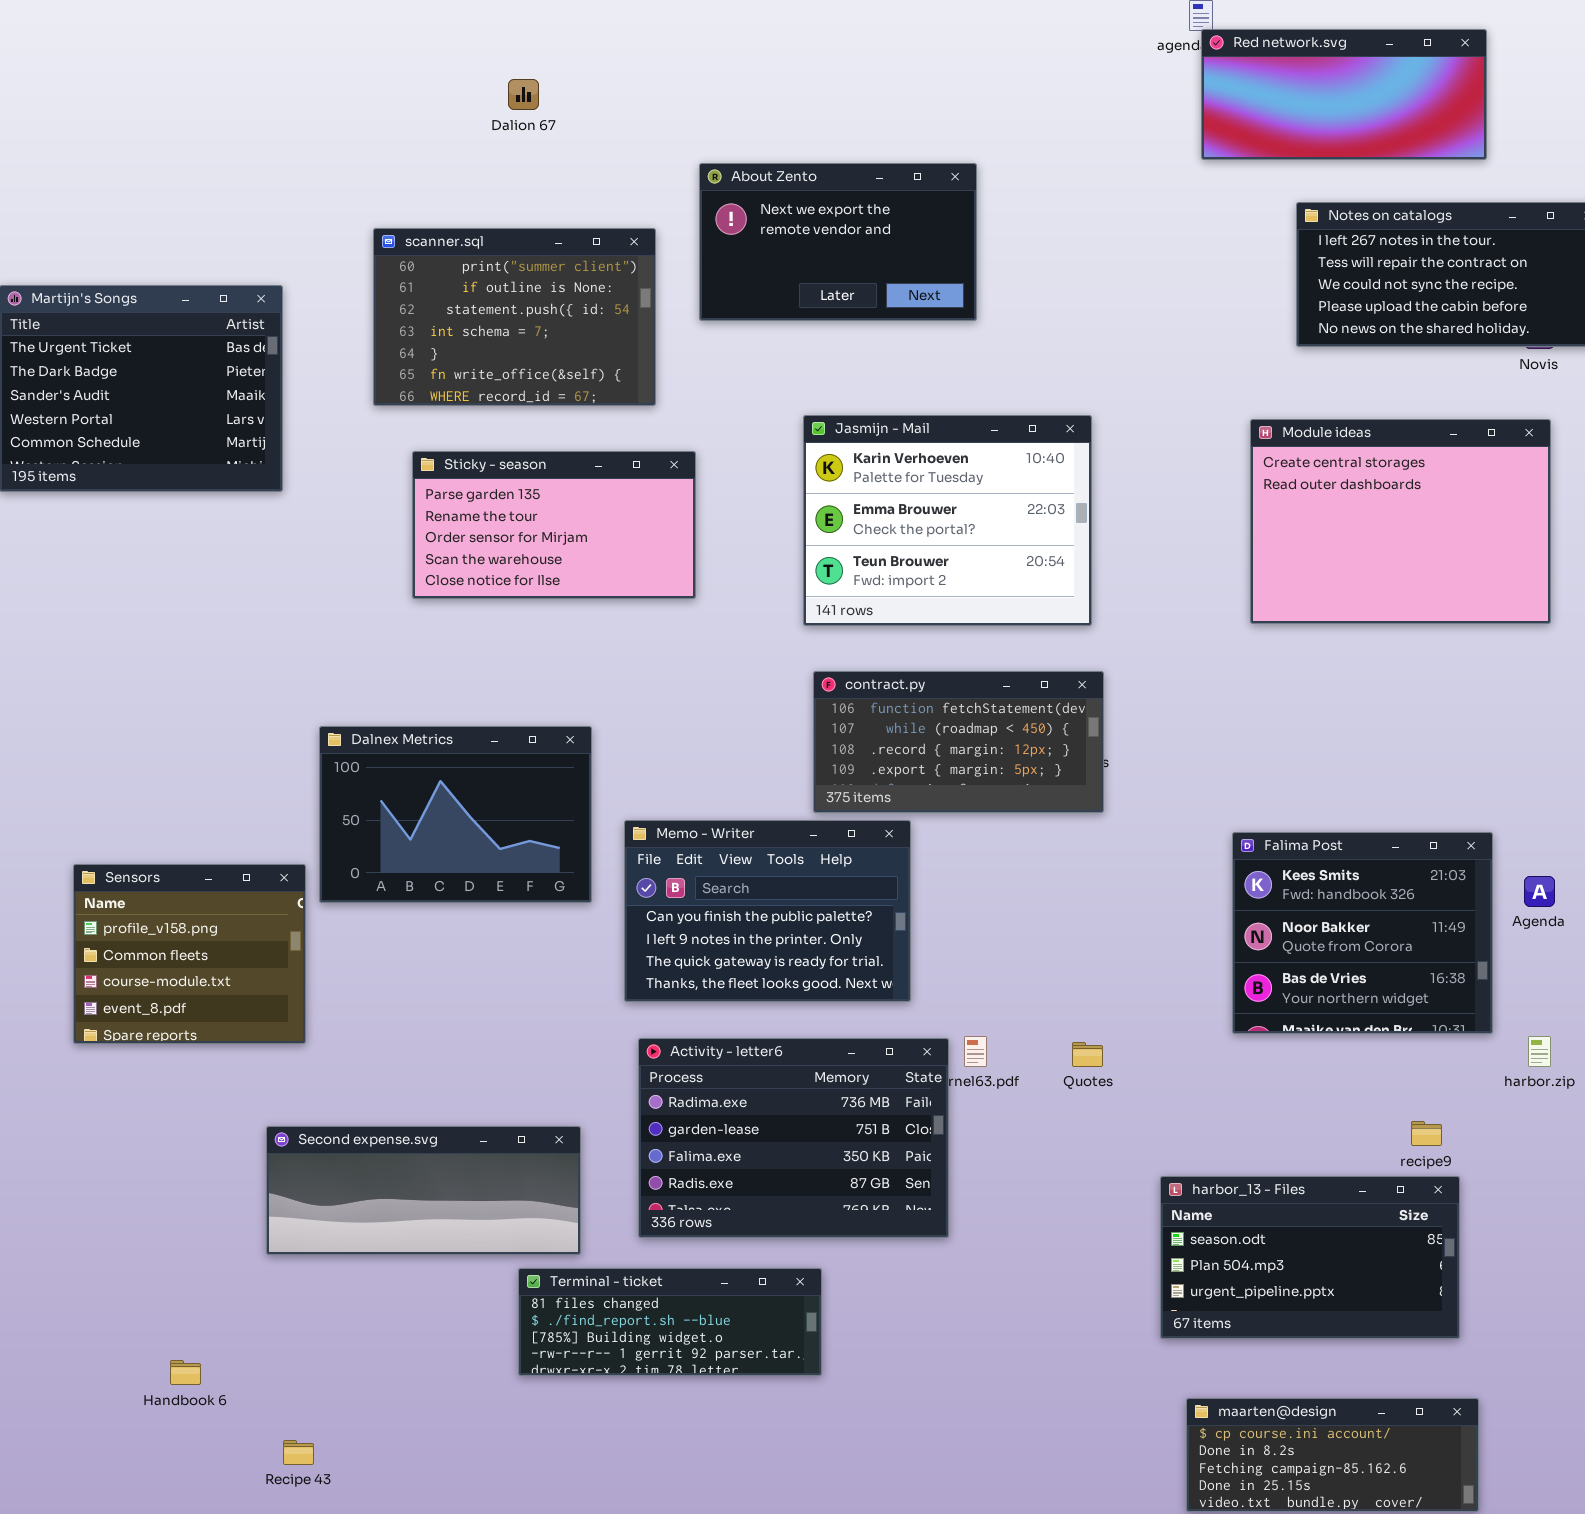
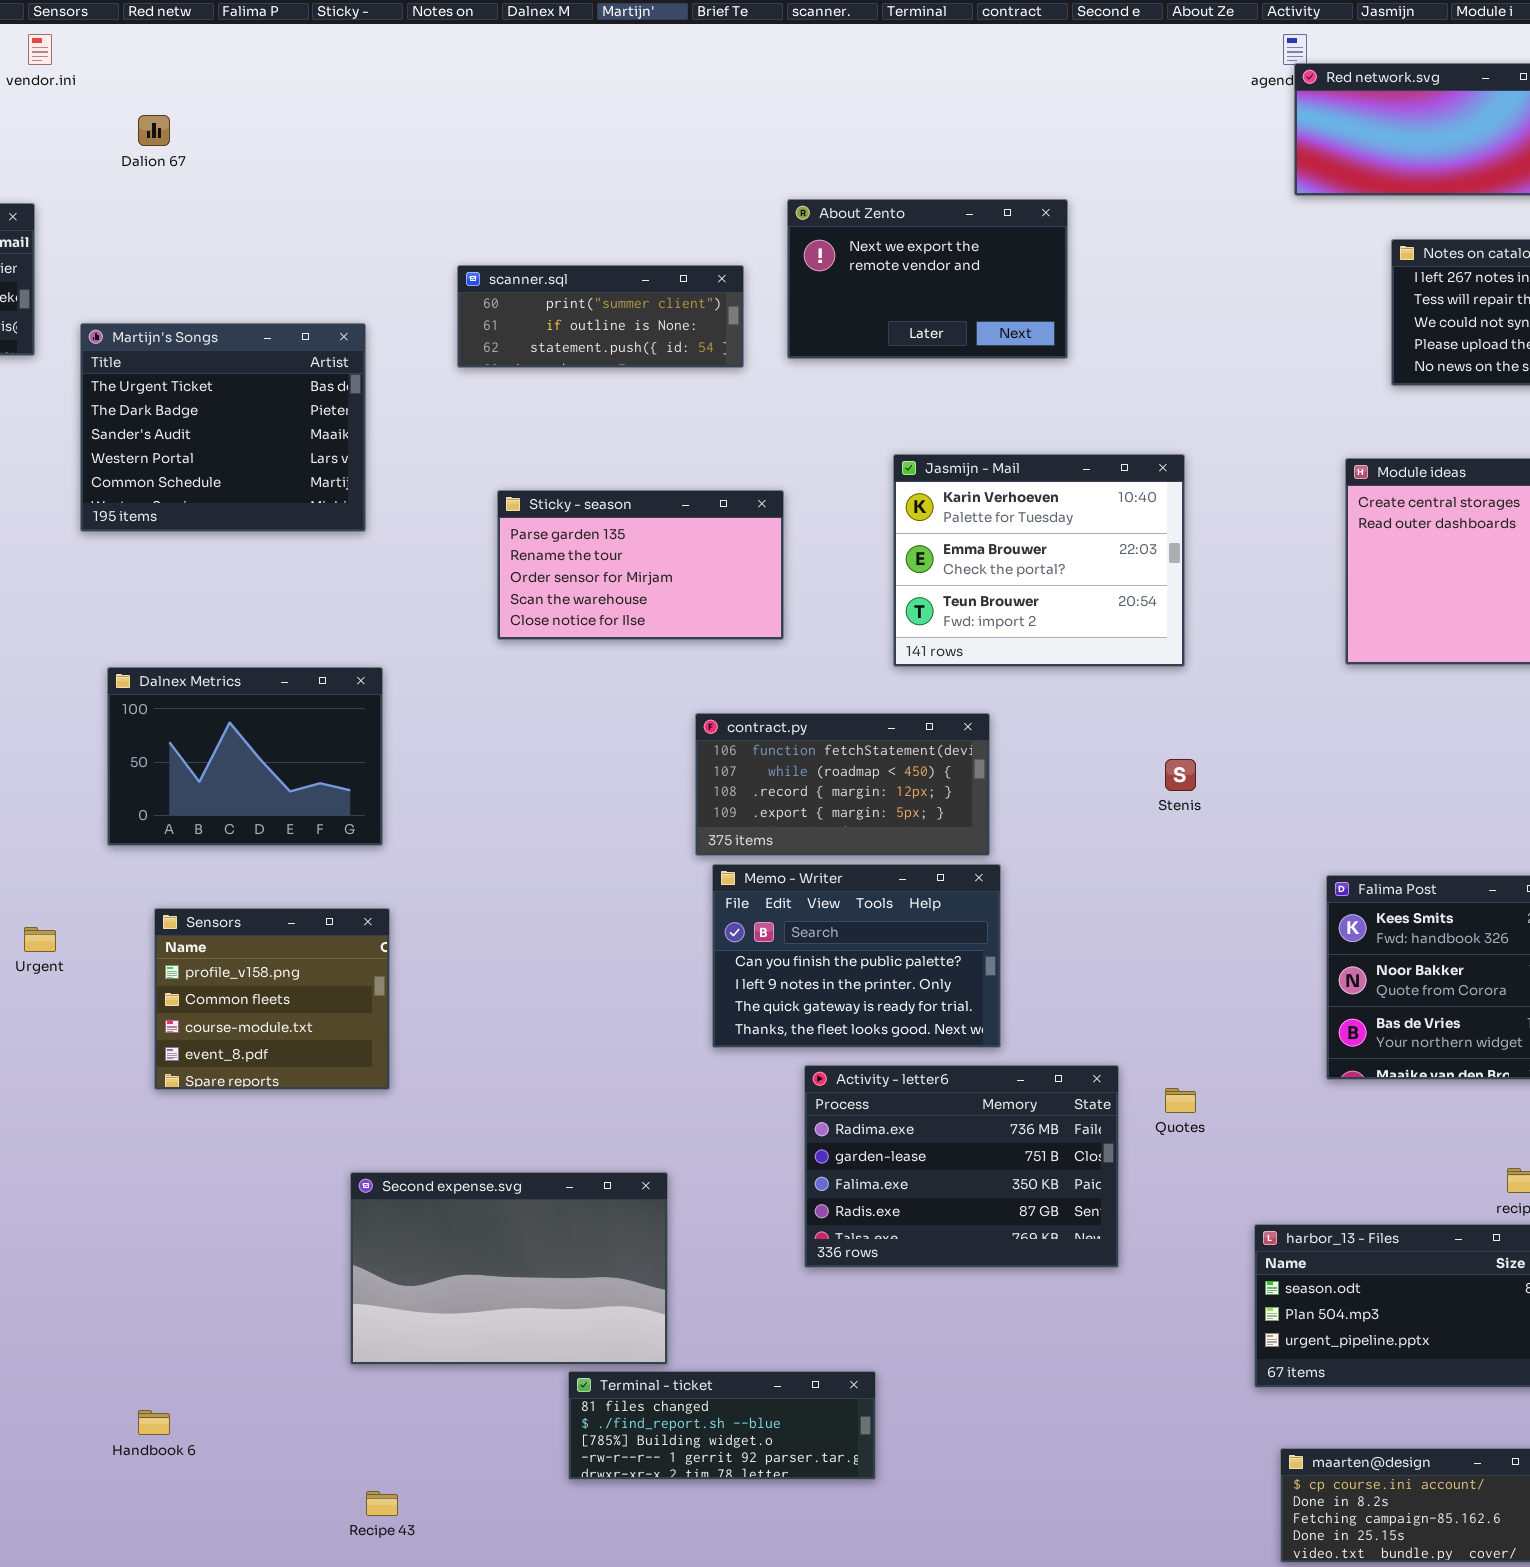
Dalion 67: [508,79,539,110] -> [138,115,170,146], moved
scanner.sql: [373,228,656,406] -> [457,265,744,368], resized
contract.py: [813,671,1104,813] -> [695,713,990,856], moved
Dalnex Metrics: [319,726,592,903] -> [107,667,383,846], moved
Activity - letter6: [638,1038,949,1238] -> [804,1065,1119,1268], moved
Second expense.svg: [266,1126,581,1255] -> [350,1172,668,1365], resized
Terminal - ticket: [518,1268,822,1376] -> [568,1371,876,1480], moved
Handbook 6: [170,1360,201,1385] -> [138,1410,170,1435], moved

